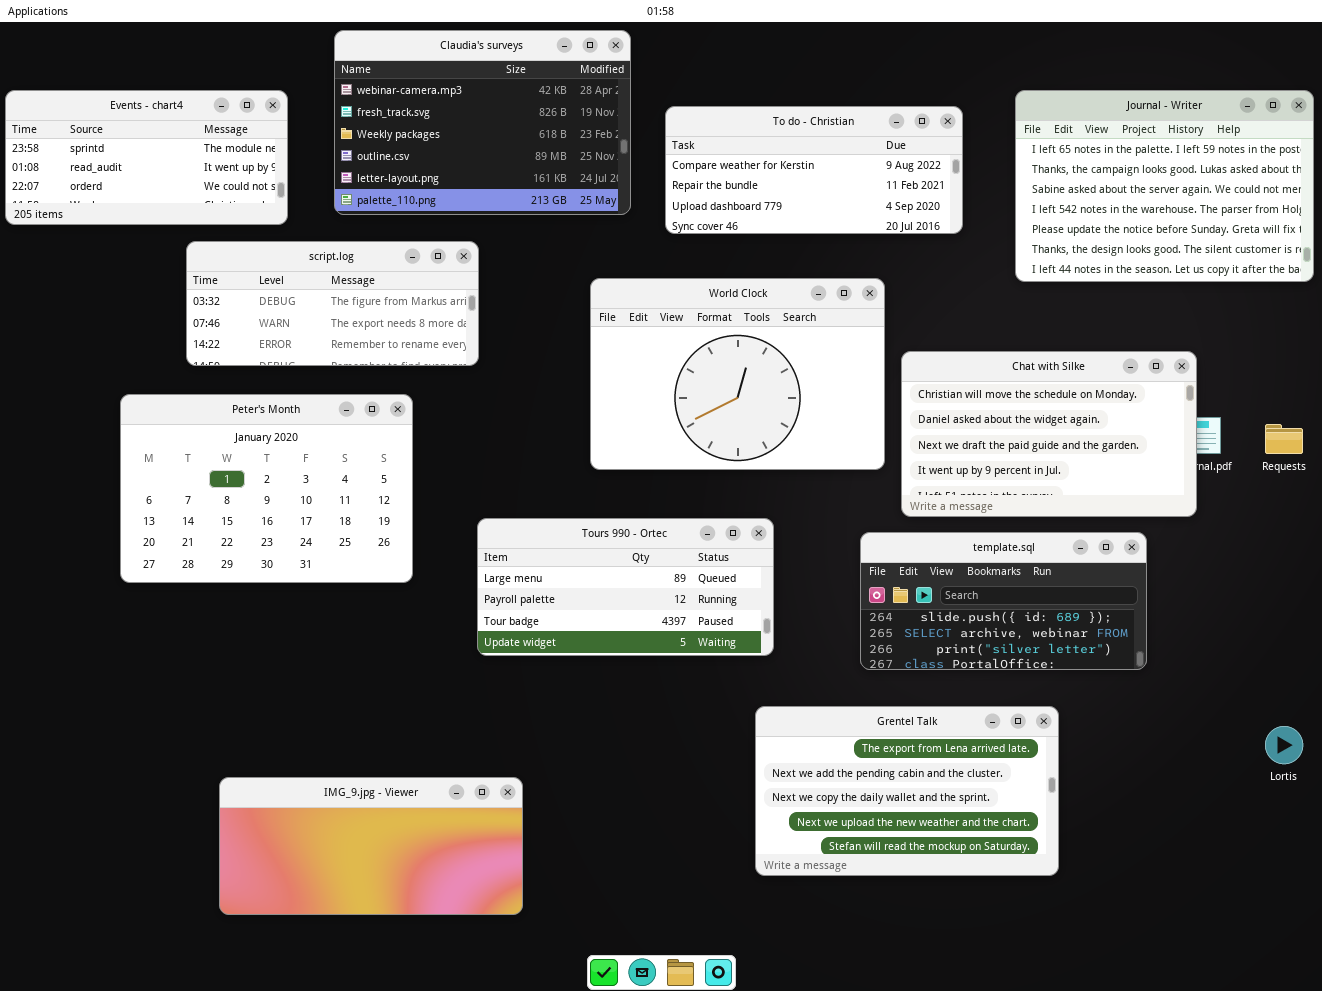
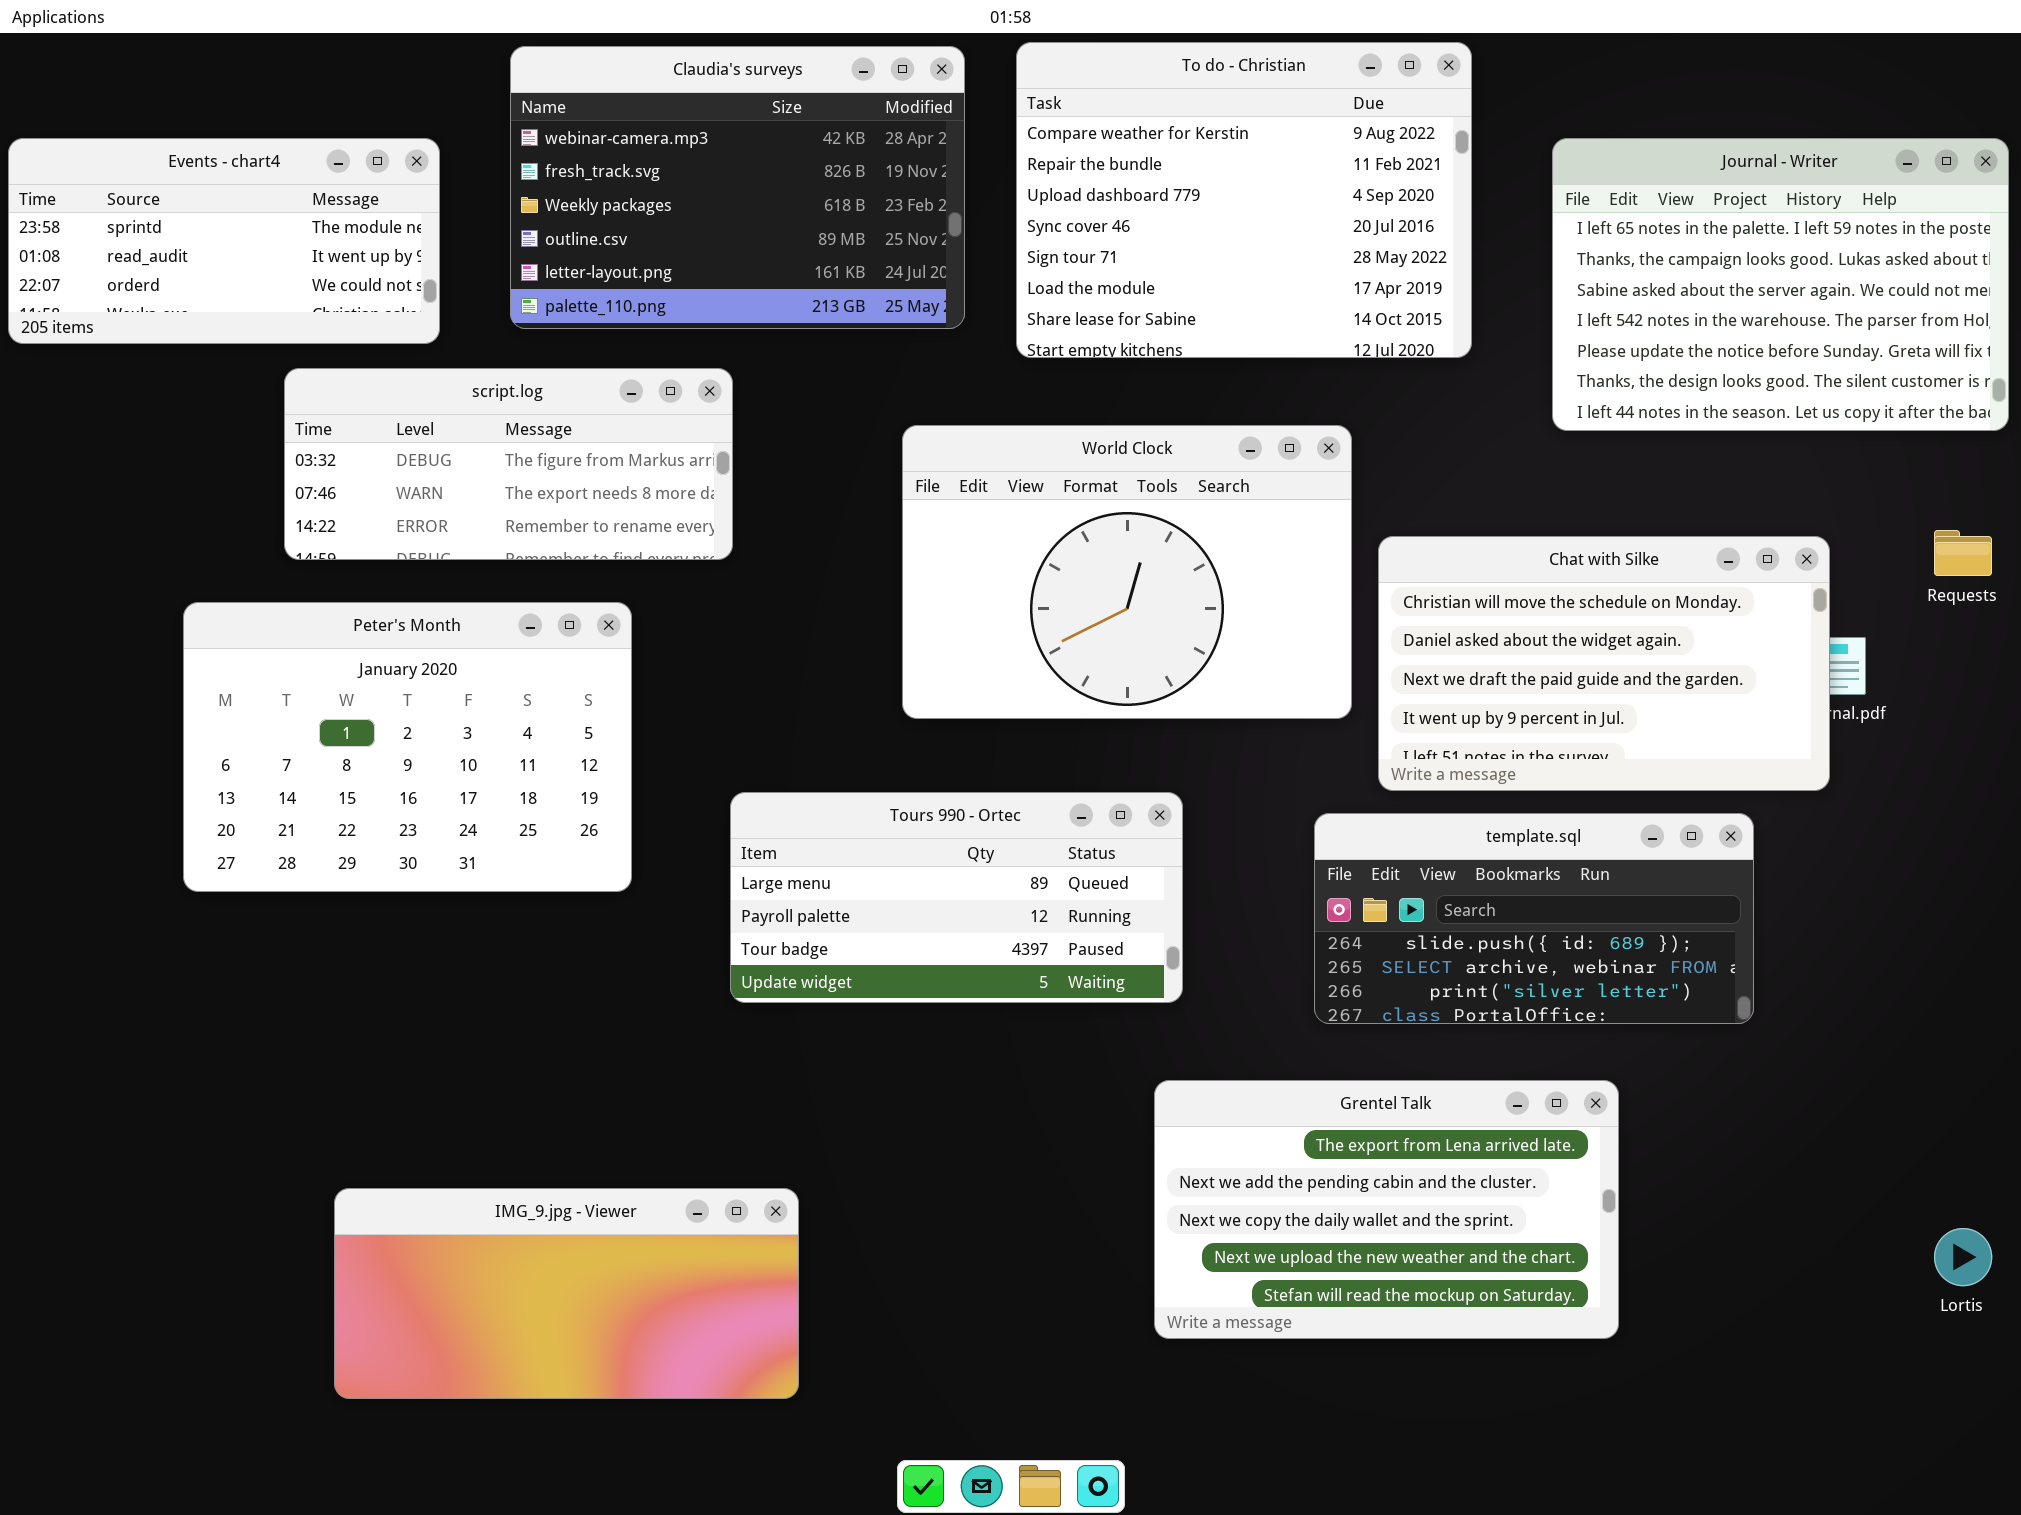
To do - Christian: [665,106,963,234] -> [1016,42,1472,358], resized
Requests: [1265,424,1303,454] -> [1934,530,1992,576], moved
Lortis: [1265,726,1303,764] -> [1934,1228,1992,1286], moved

